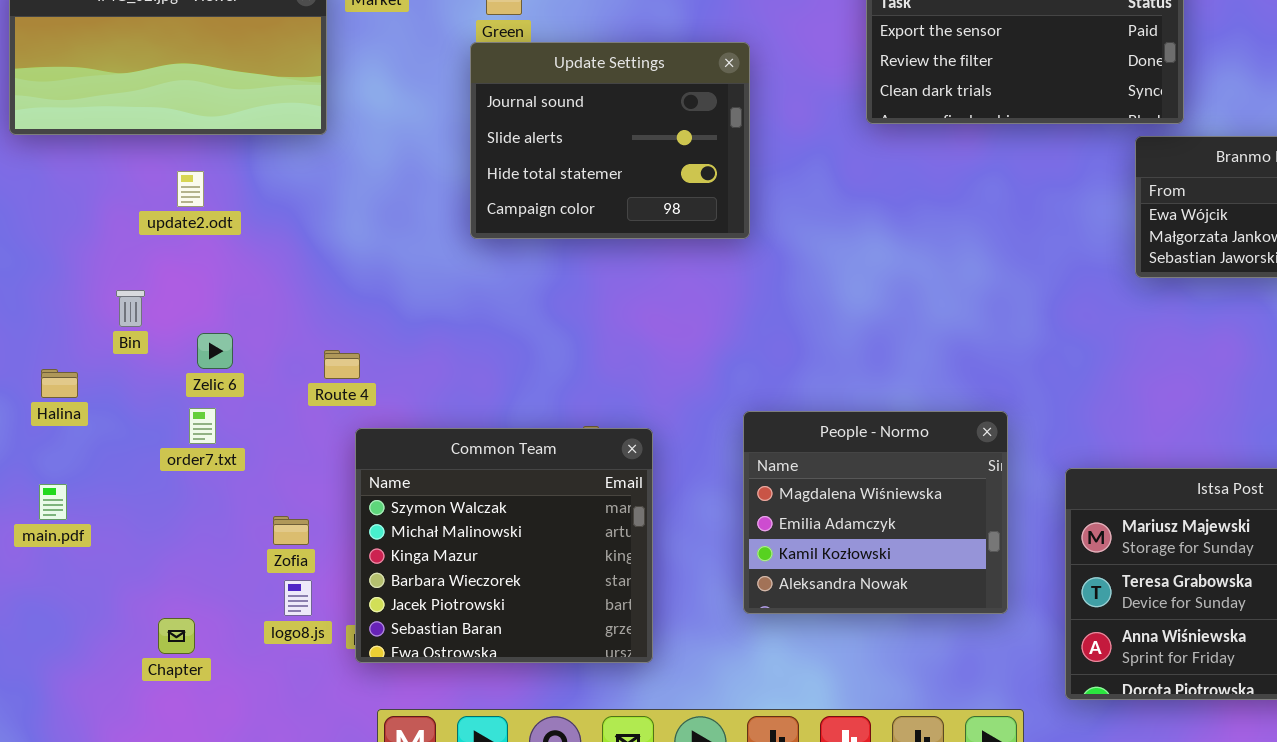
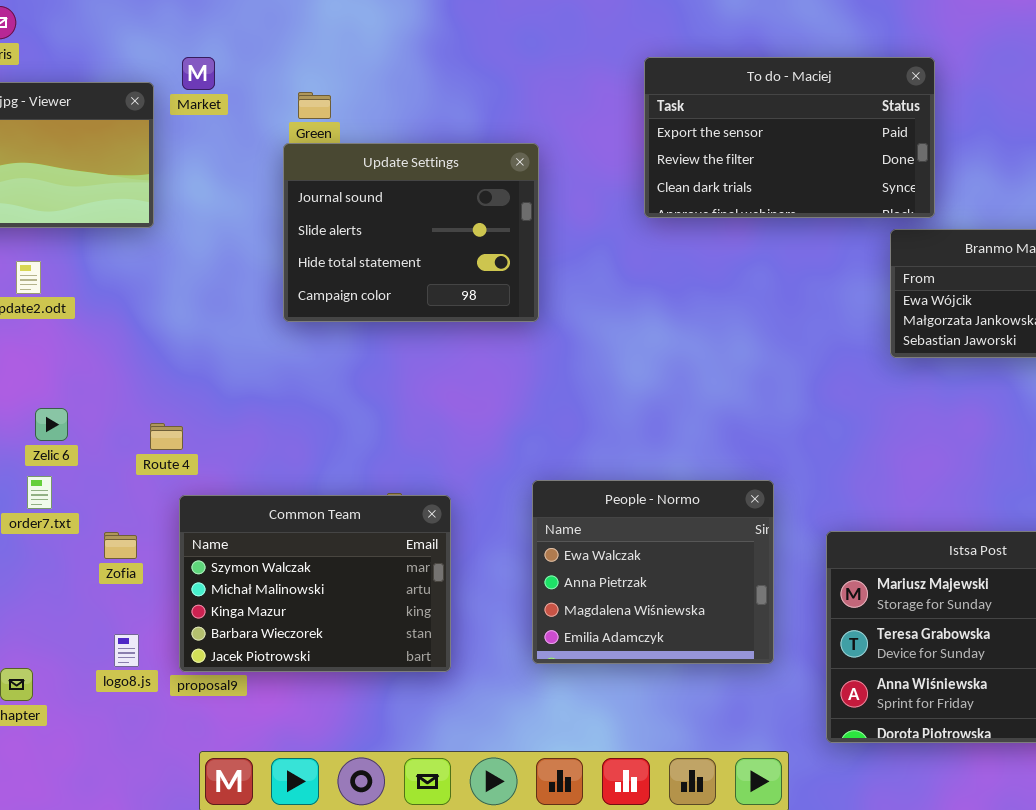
People - Normo: [743,411,1008,614] -> [532,480,774,664], scrolled up 2 rows
Common Team: [355,428,653,663] -> [179,495,451,672], resized
Zofia: [273,516,309,545] -> [104,532,137,559], moved

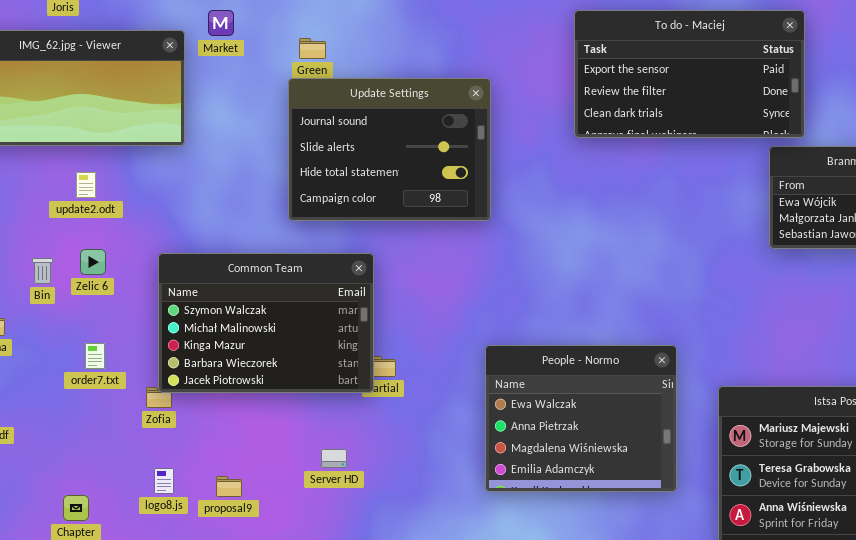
Zelic 6: [35,408,68,441] -> [80,249,106,275], moved
Common Team: [179,495,451,672] -> [158,253,374,393], moved

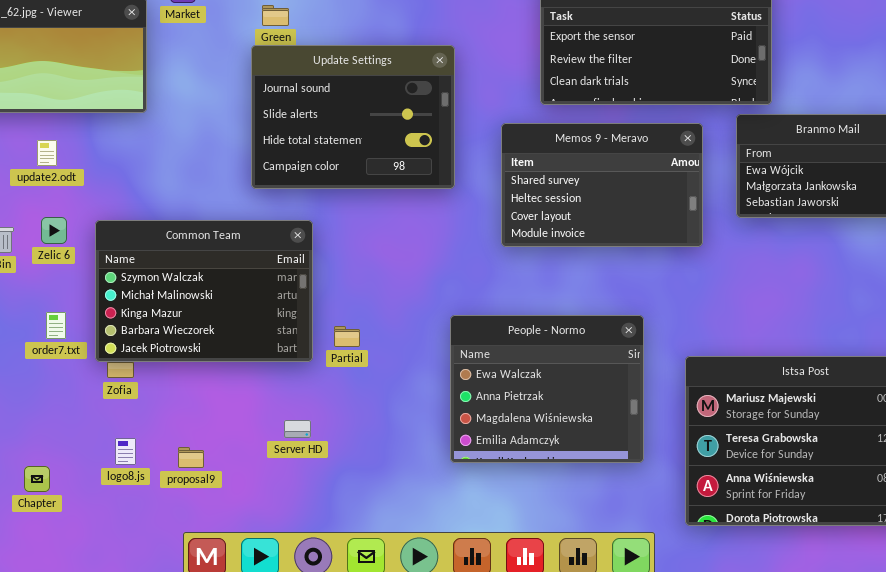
Memos 9 - Meravo: none -> [501,123,703,247], opened
Common Team: [158,253,374,393] -> [95,220,313,362], moved

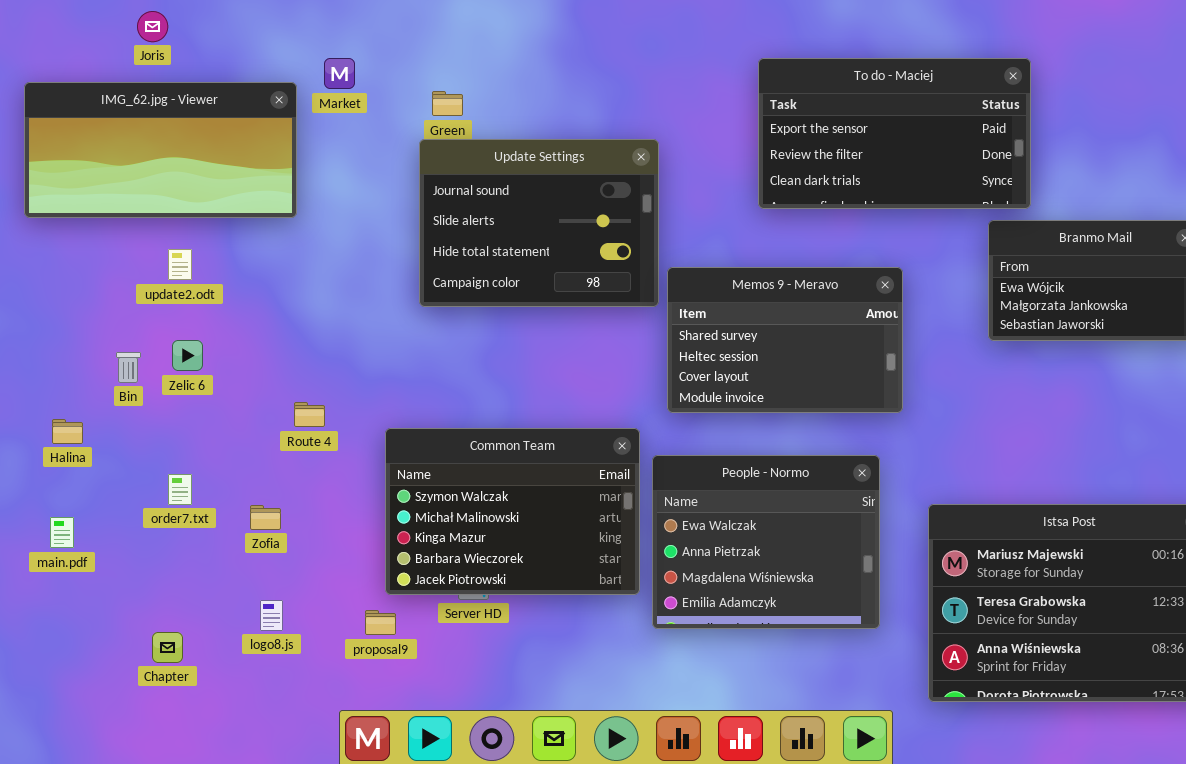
Memos 9 - Meravo: [501,123,703,247] -> [667,267,903,413], moved
Common Team: [95,220,313,362] -> [385,428,640,595], moved
order7.txt: [46,312,66,339] -> [168,474,192,505], moved
proposal9: [178,447,204,468] -> [365,610,396,635], moved

